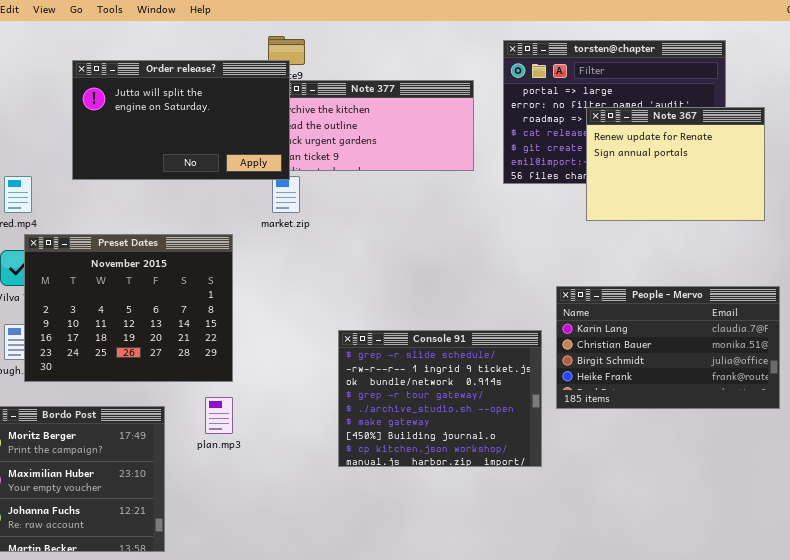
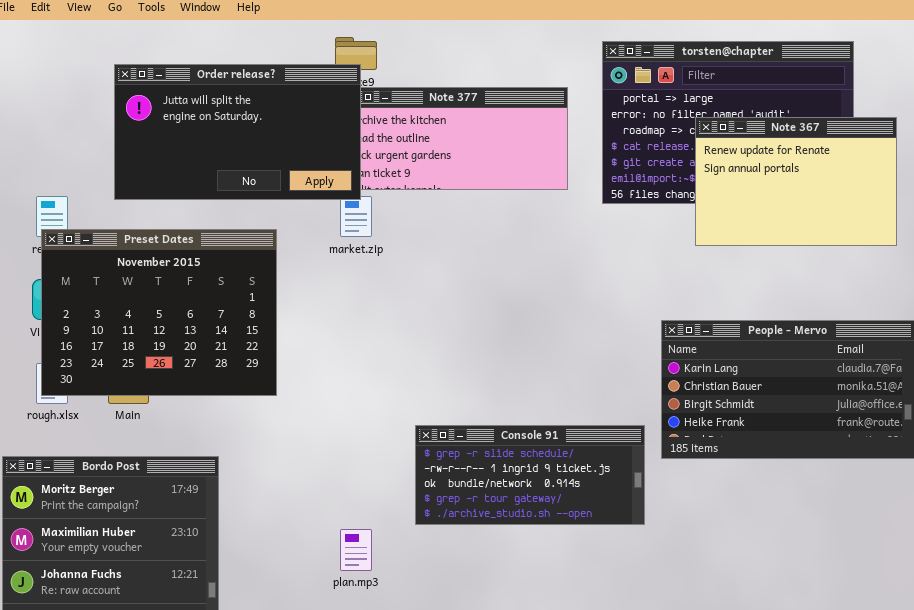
Preset Dates: [24,234,233,382] -> [41,229,277,396], moved
Console 91: [338,330,542,467] -> [415,425,645,525], resized
plan.mp3: [205,397,233,434] -> [340,529,372,571], moved

